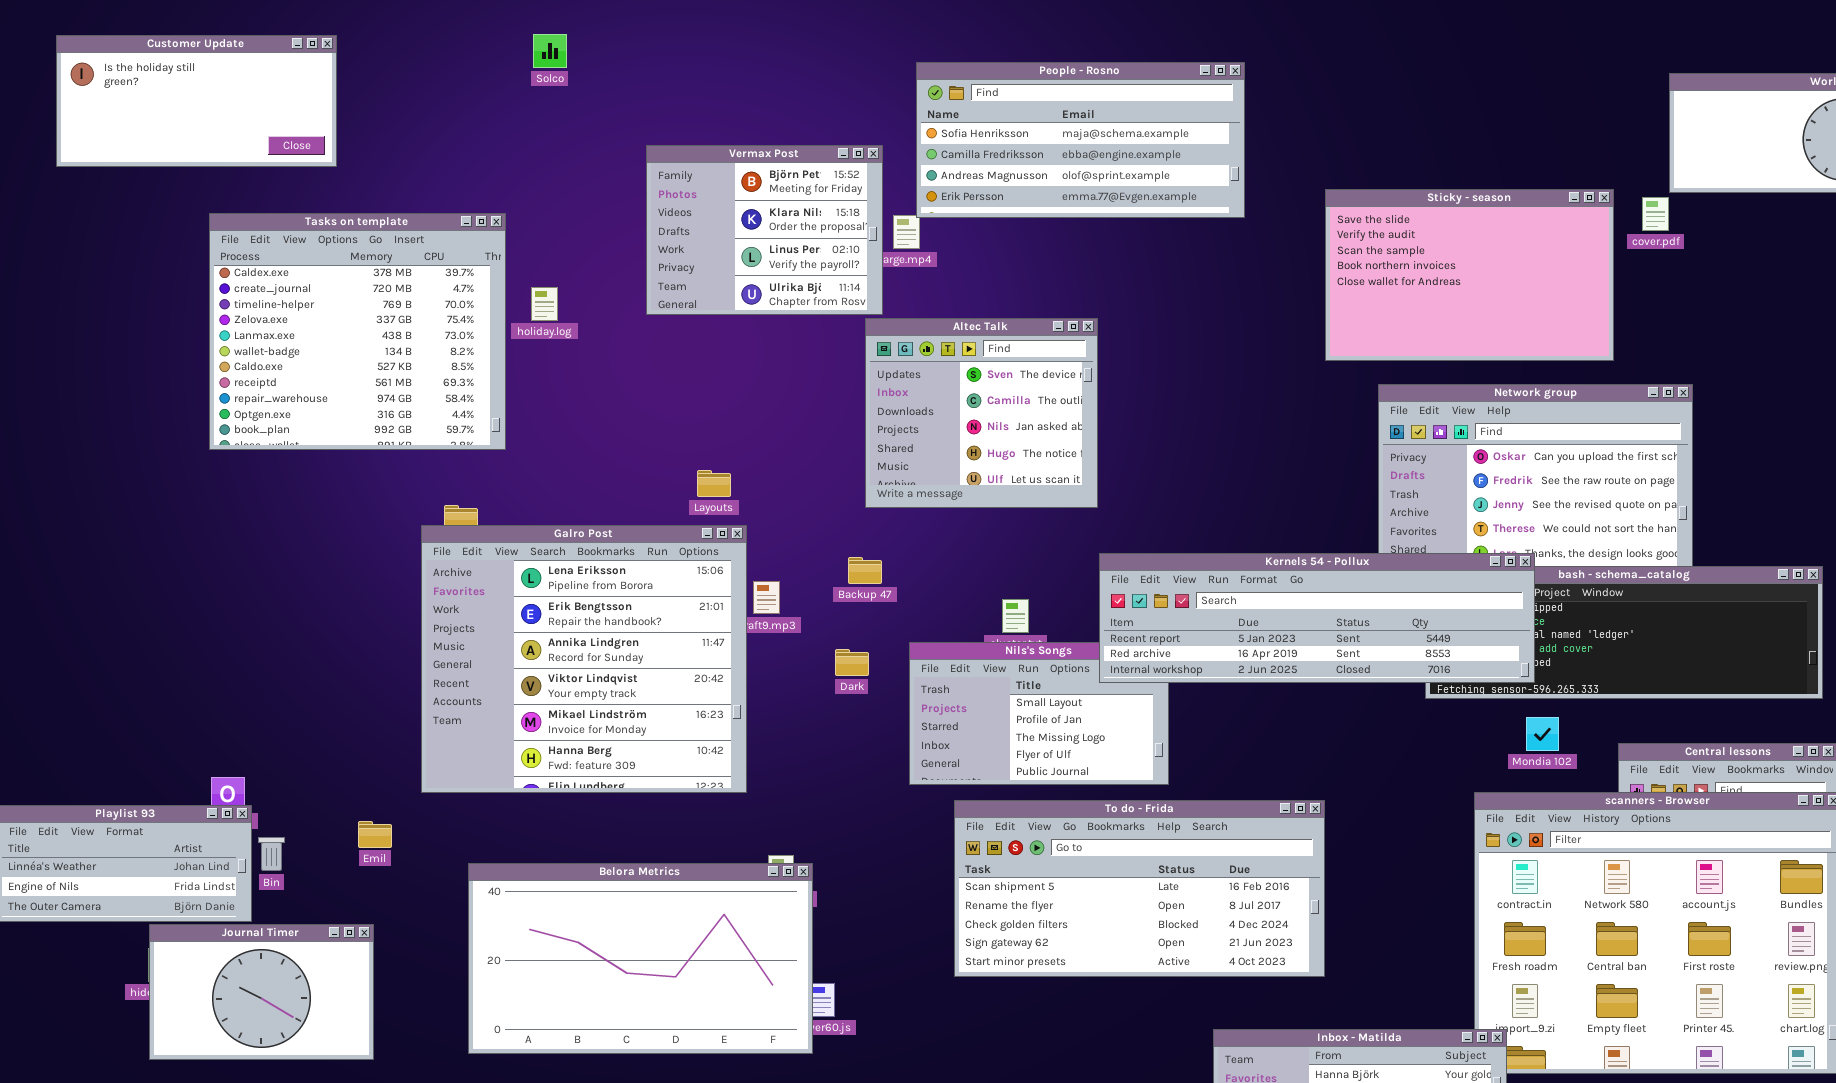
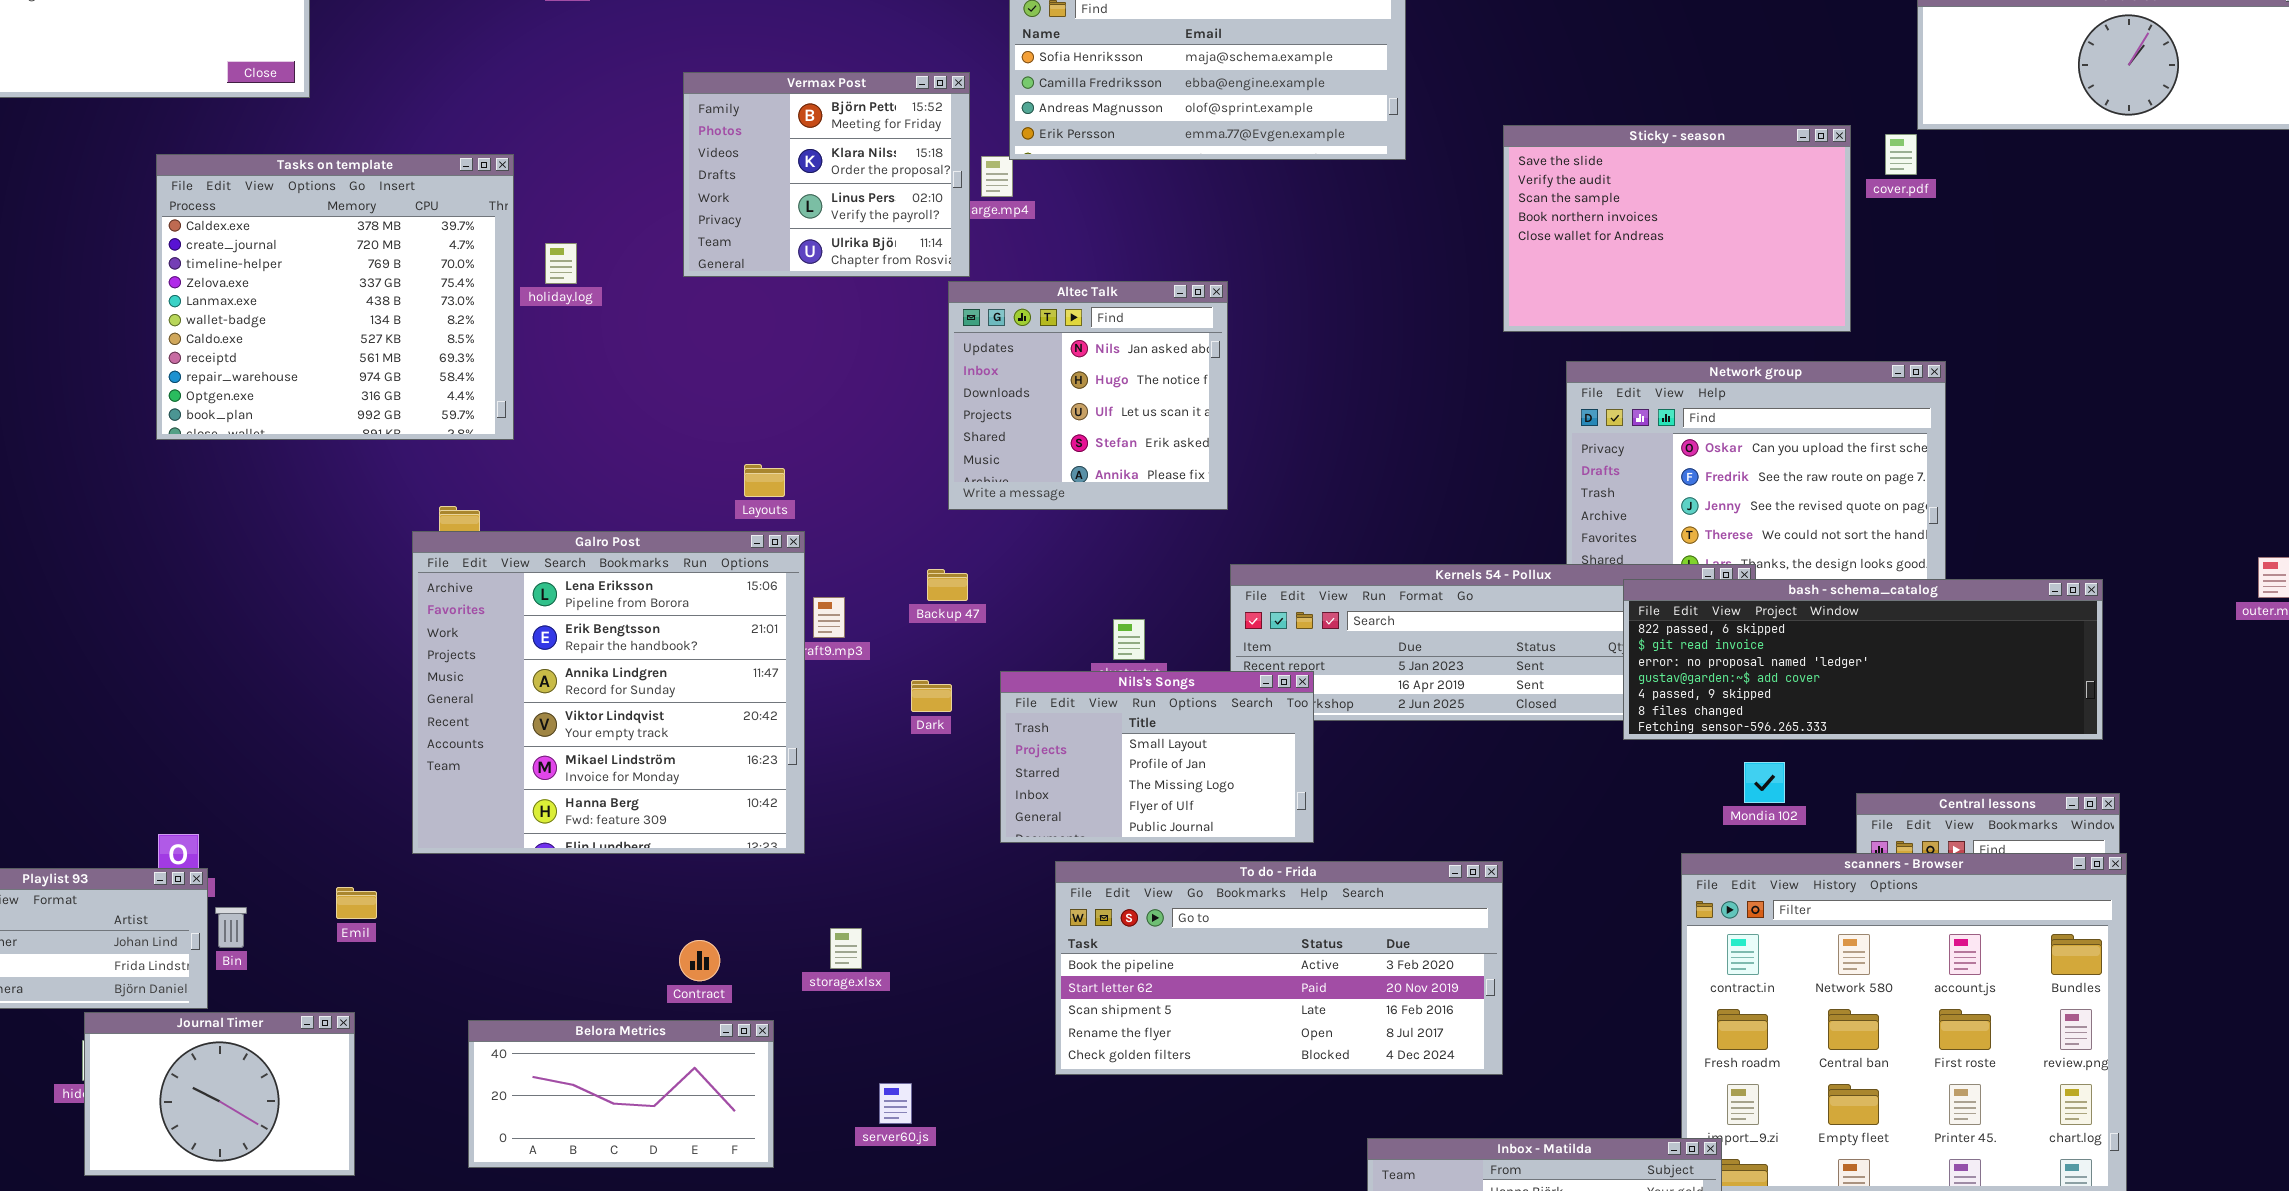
Altec Talk: [865,318,1098,508] -> [948,281,1228,510], scrolled down 2 rows
bash - schema_catalog: [1425,566,1823,699] -> [1623,579,2103,740], raised
Nils's Songs: [909,642,1169,785] -> [1000,671,1314,843], raised
To do - Frida: [954,800,1325,977] -> [1055,861,1503,1075], scrolled up 2 rows
Belora Metrics: [468,863,813,1054] -> [468,1020,774,1168], resized

